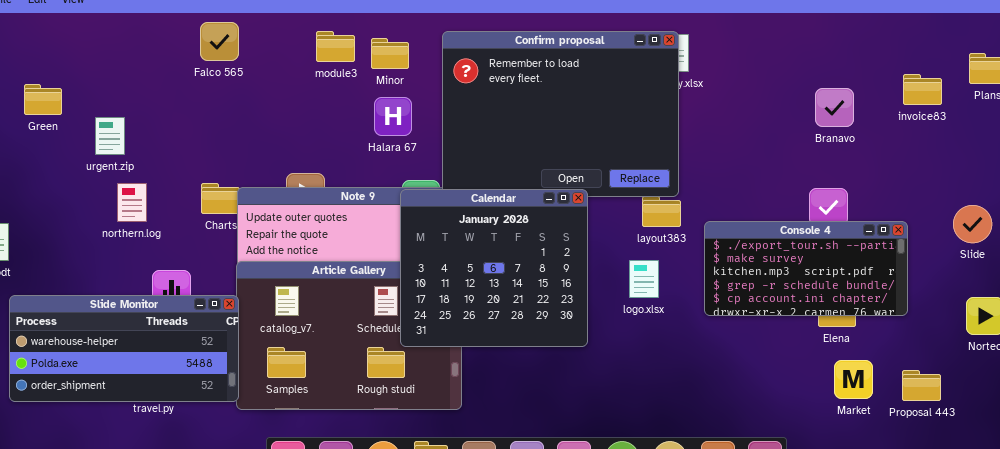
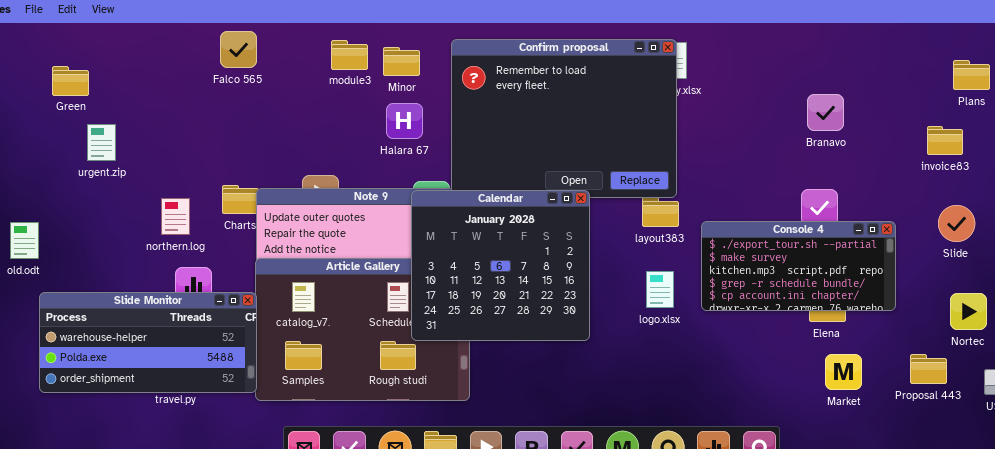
invoice83: [903,74,942,105] -> [927,126,963,155], moved
Green: [24,84,62,115] -> [52,66,89,96], moved
urgent.zip: [95,117,125,155] -> [87,124,116,161], moved
northern.log: [117,183,147,222] -> [161,198,190,235], moved
logo.xlsx: [629,260,659,298] -> [646,271,674,308], moved
Proposal 443: [902,370,941,401] -> [910,354,947,384], moved

